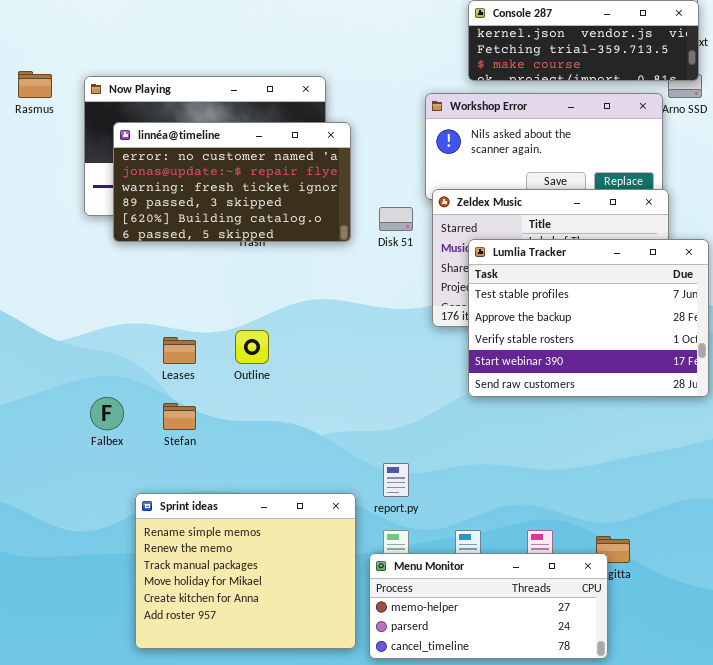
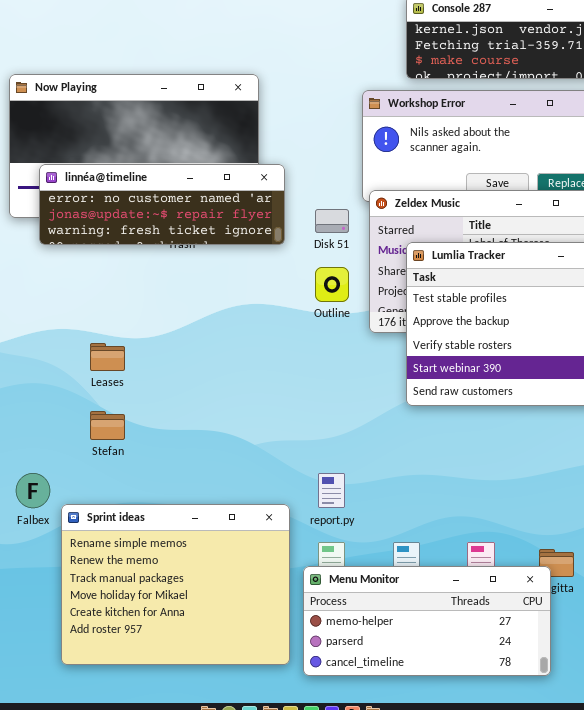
linnéa@timeline: [113,122,351,242] -> [39,164,285,245], resized
Outline: [235,330,269,364] -> [315,267,349,302], moved
Falbex: [90,397,124,430] -> [16,473,50,508], moved

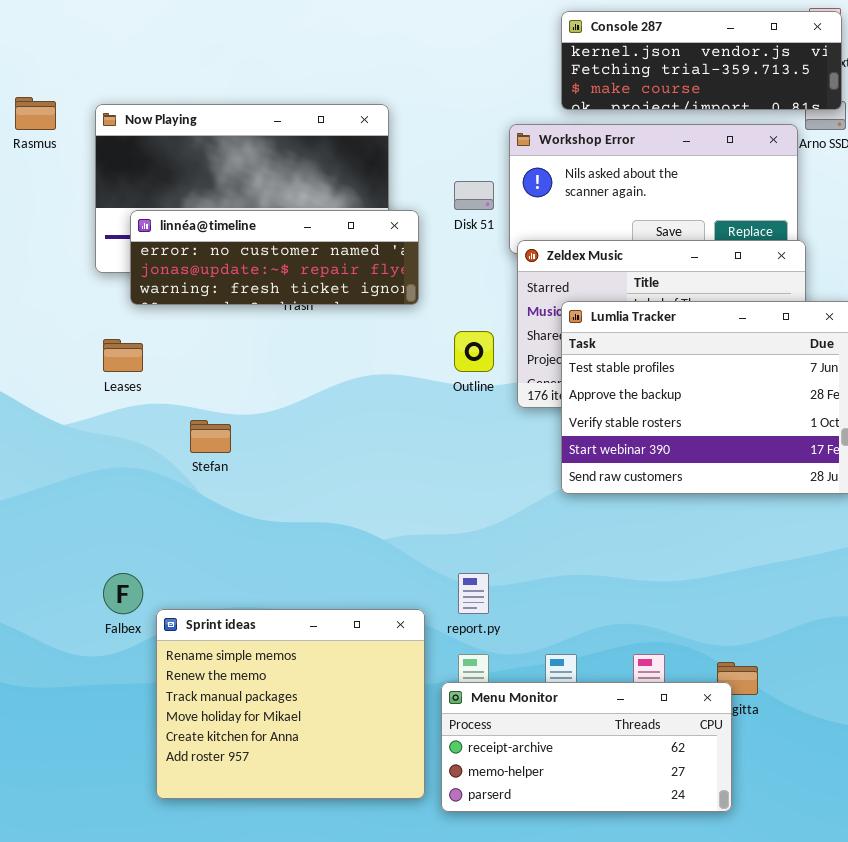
Disk 51: [315,209,349,233] -> [454,181,494,210], moved
Leases: [90,343,125,371] -> [103,339,143,372], moved
Stefan: [90,411,125,440] -> [190,420,231,453], moved
Menu Monitor: [303,566,551,676] -> [441,682,732,812], scrolled up 1 row

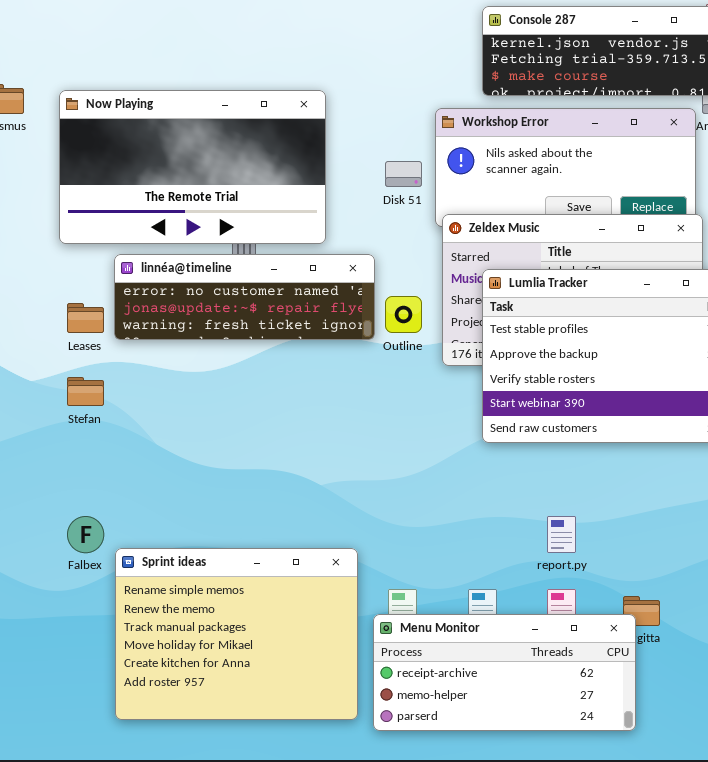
linnéa@timeline: [130,210,419,305] -> [114,254,375,340], moved
Stefan: [190,420,231,453] -> [67,377,104,406], moved
report.py: [458,573,489,614] -> [547,516,576,553], moved

